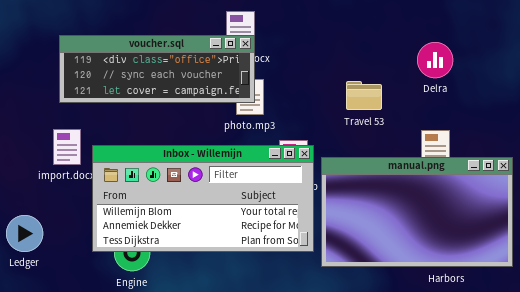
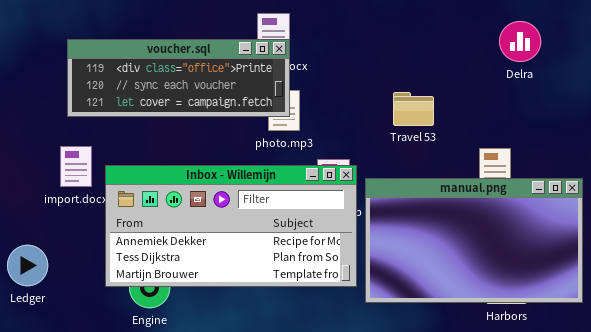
Delra: [417,42,453,78] -> [499,21,541,62], moved
Inbox - Willemijn: [92,145,314,252] -> [105,165,357,287], scrolled down 1 row

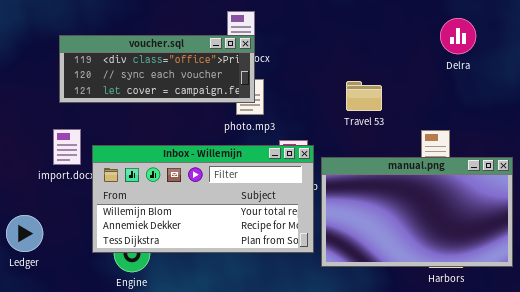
Inbox - Willemijn: [105,165,357,287] -> [92,145,314,253], scrolled up 1 row

